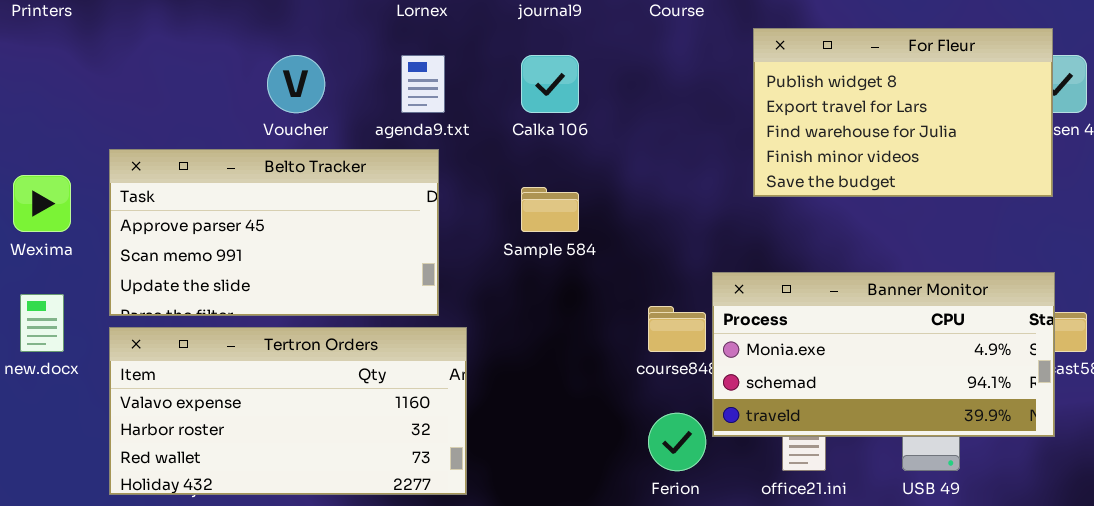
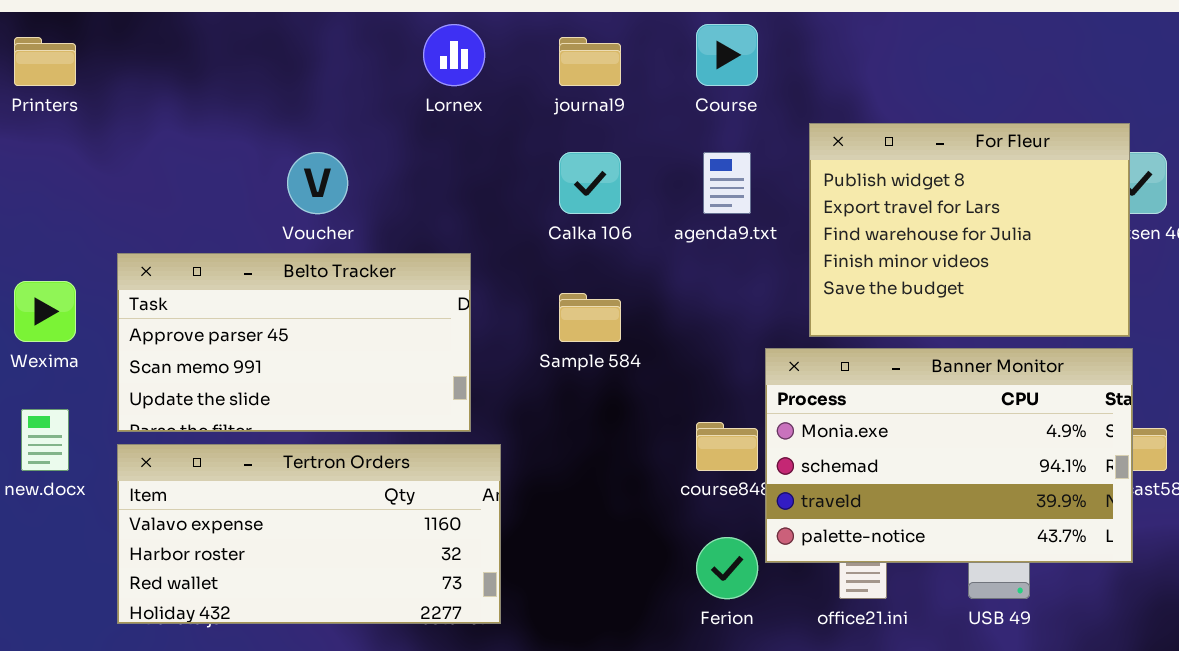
For Fleur: [753,28,1053,197] -> [809,123,1130,337], resized
agenda9.txt: [401,55,445,113] -> [703,152,751,214], moved
Banner Monitor: [712,272,1055,437] -> [765,348,1133,563], resized

